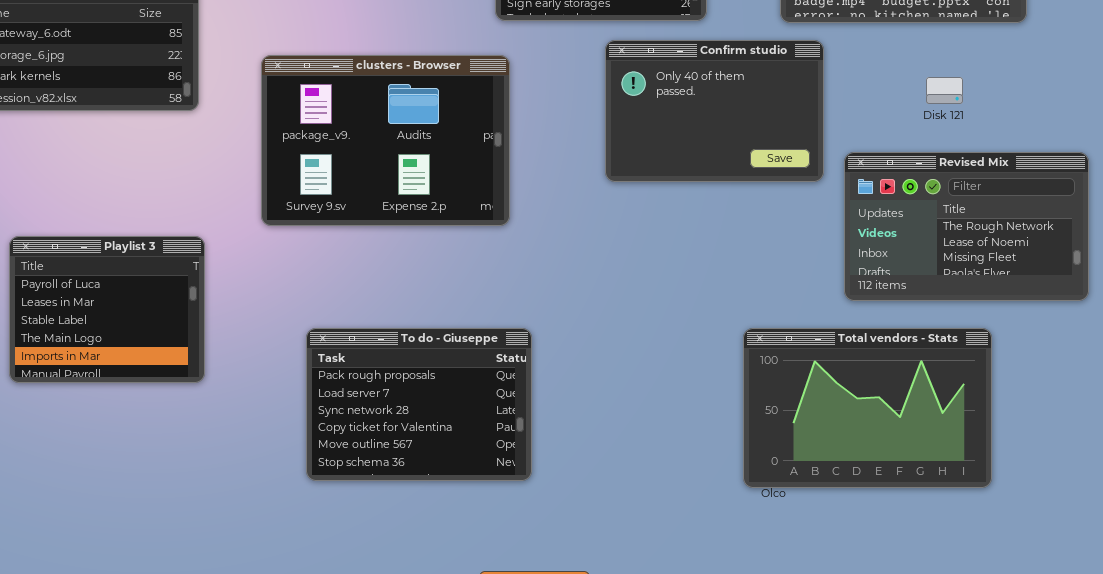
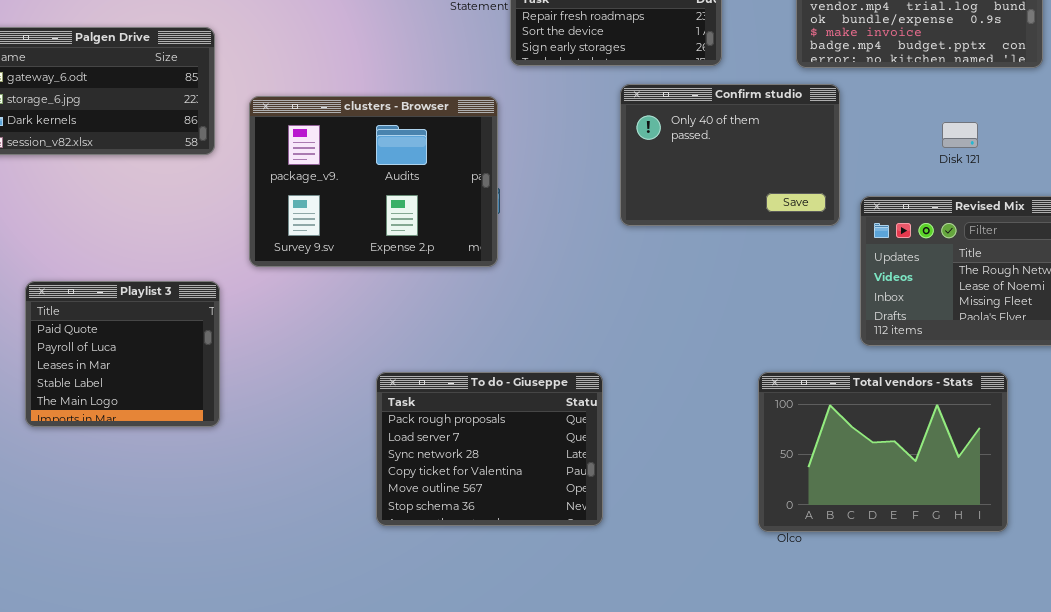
clusters - Browser: [261,55,510,226] -> [249,96,498,267], moved
Playlist 3: [9,236,205,383] -> [25,281,220,427], scrolled up 1 row
To do - Giuseppe: [306,328,532,481] -> [376,372,603,526], moved

